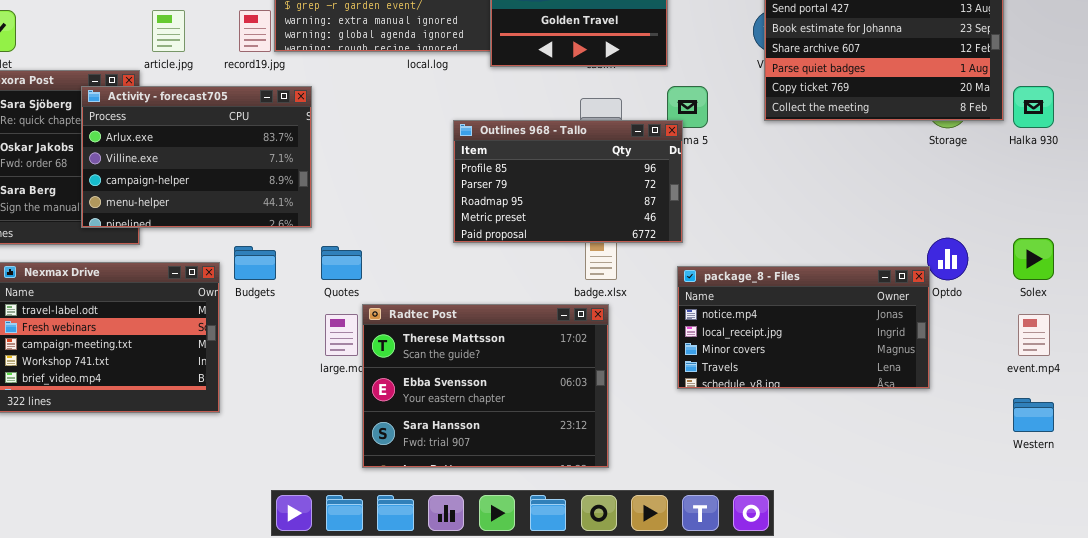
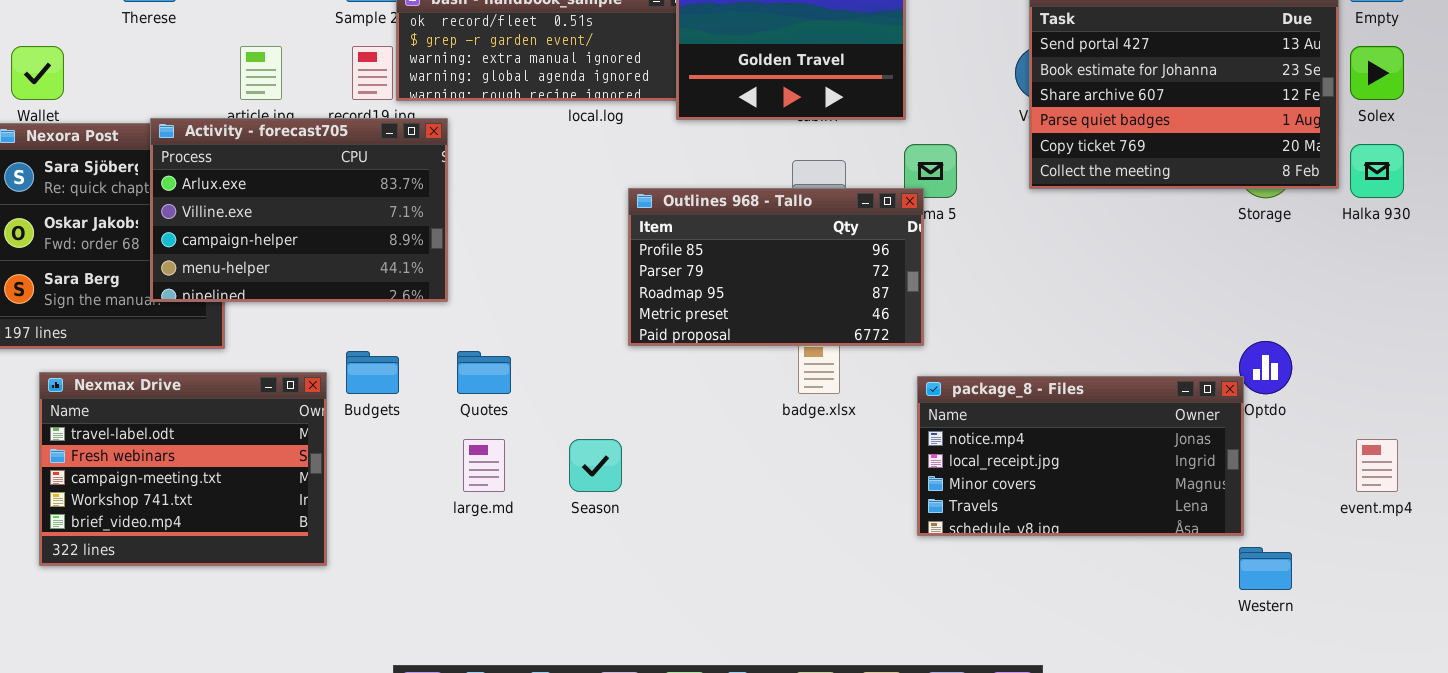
Activity - forecast705: [81,86,312,228] -> [150,118,448,302], moved
Solex: [1013,238,1054,280] -> [1350,46,1404,100], moved
Radtec Post: [362,304,609,468] -> none, closed
Western: [1013,398,1054,432] -> [1239,547,1292,590], moved

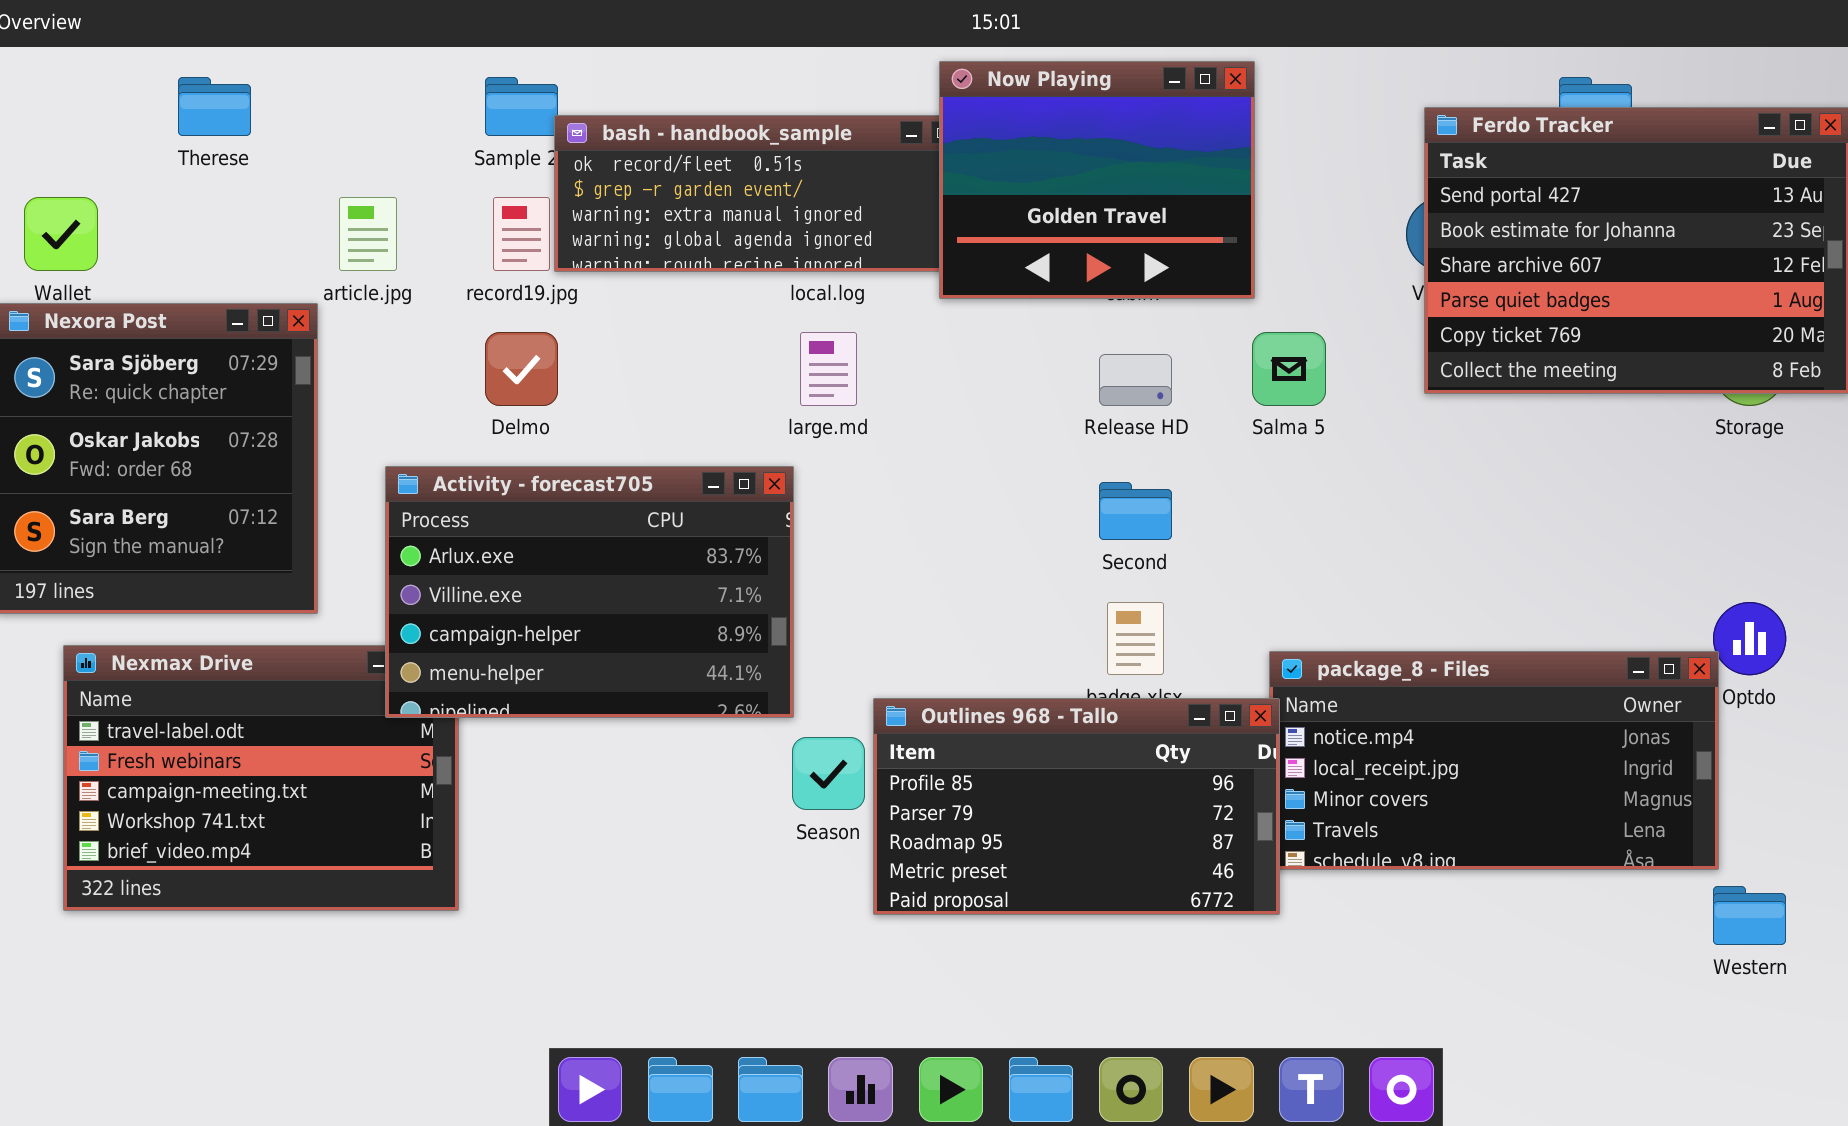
Activity - forecast705: [150,118,448,302] -> [385,466,794,718], moved
Outlines 968 - Tallo: [628,188,924,346] -> [873,698,1280,915], moved
large.md: [463,439,505,492] -> [800,332,857,406], moved

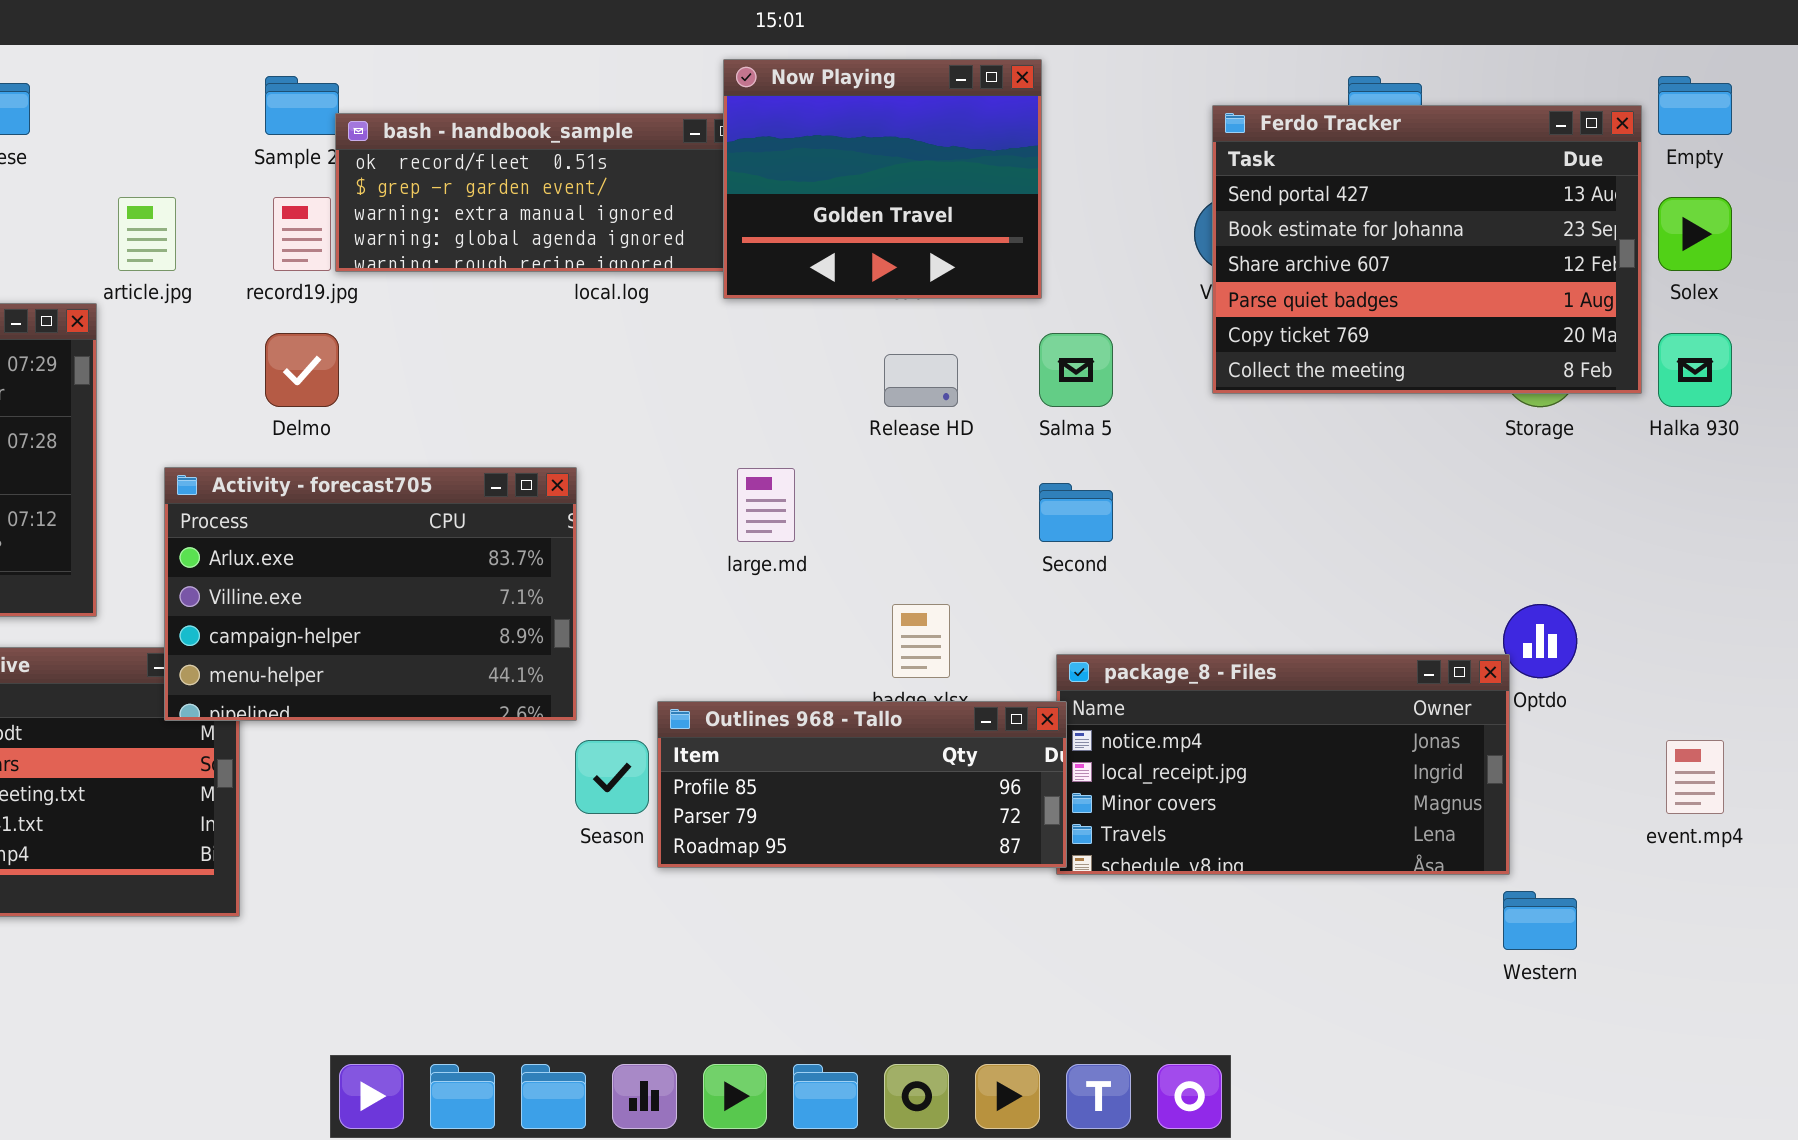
large.md: [800,332,857,406] -> [737,468,795,542], moved
Second: [1099,482,1172,540] -> [1039,483,1113,542], moved
Outlines 968 - Tallo: [873,698,1280,915] -> [657,701,1067,868], resized

